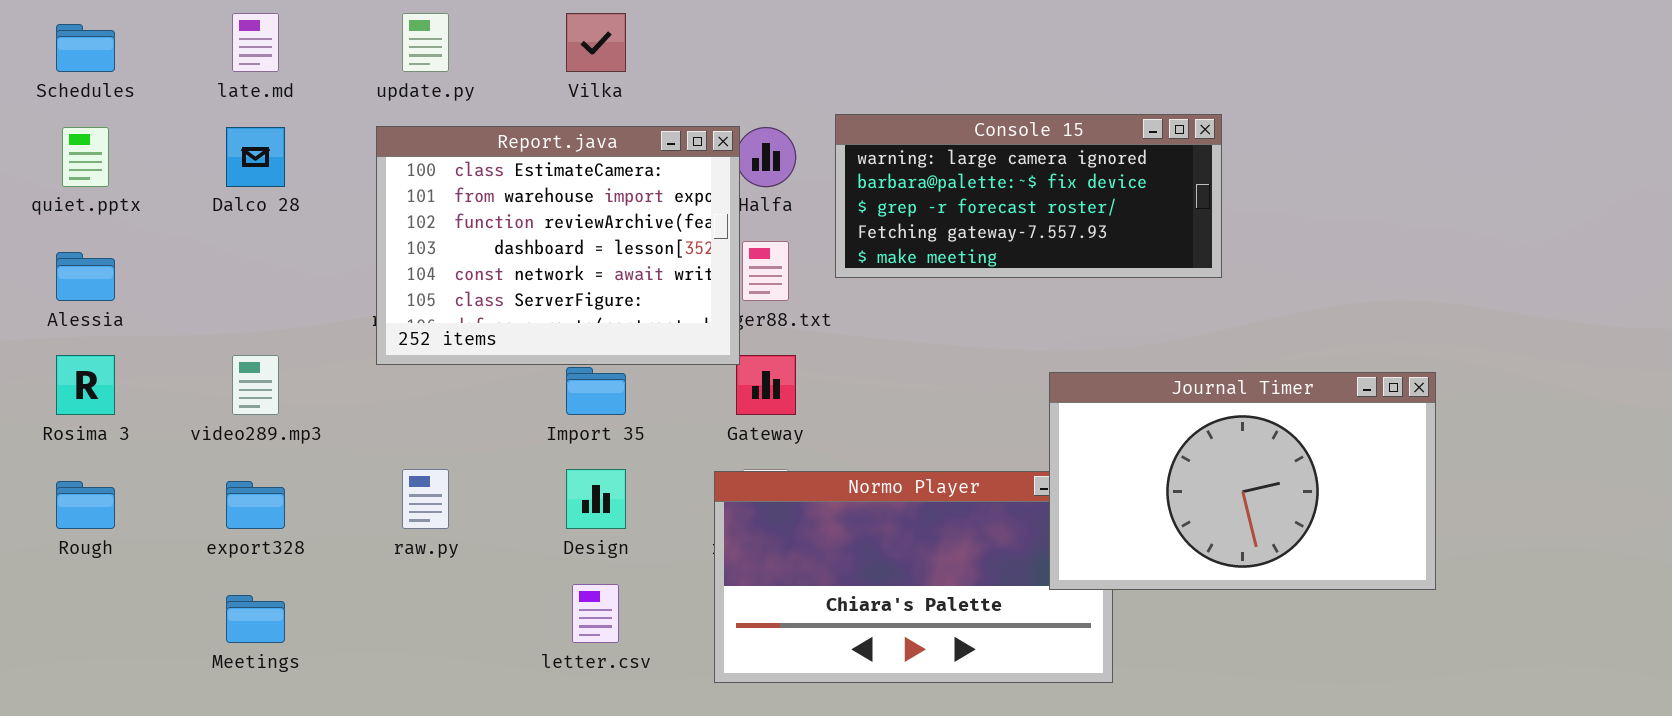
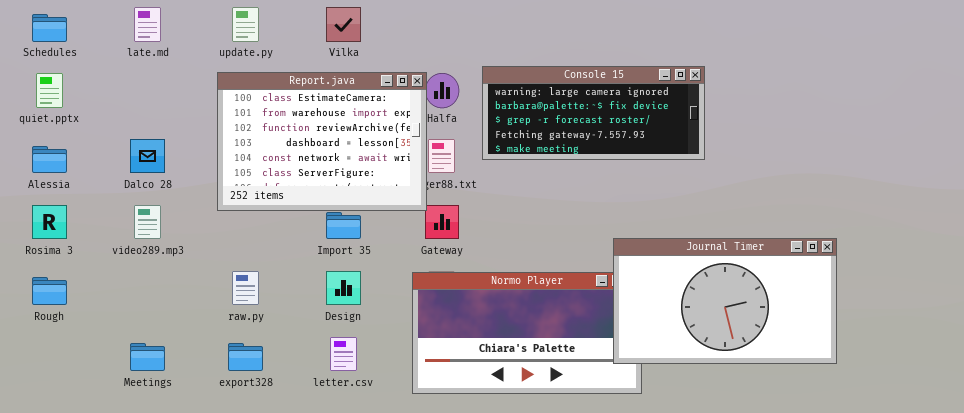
Dalco 28: [226,127,285,187] -> [130,139,165,173], moved
Journal Timer: [1049,372,1436,590] -> [613,238,837,364], moved
export328: [226,481,285,529] -> [228,343,263,371], moved

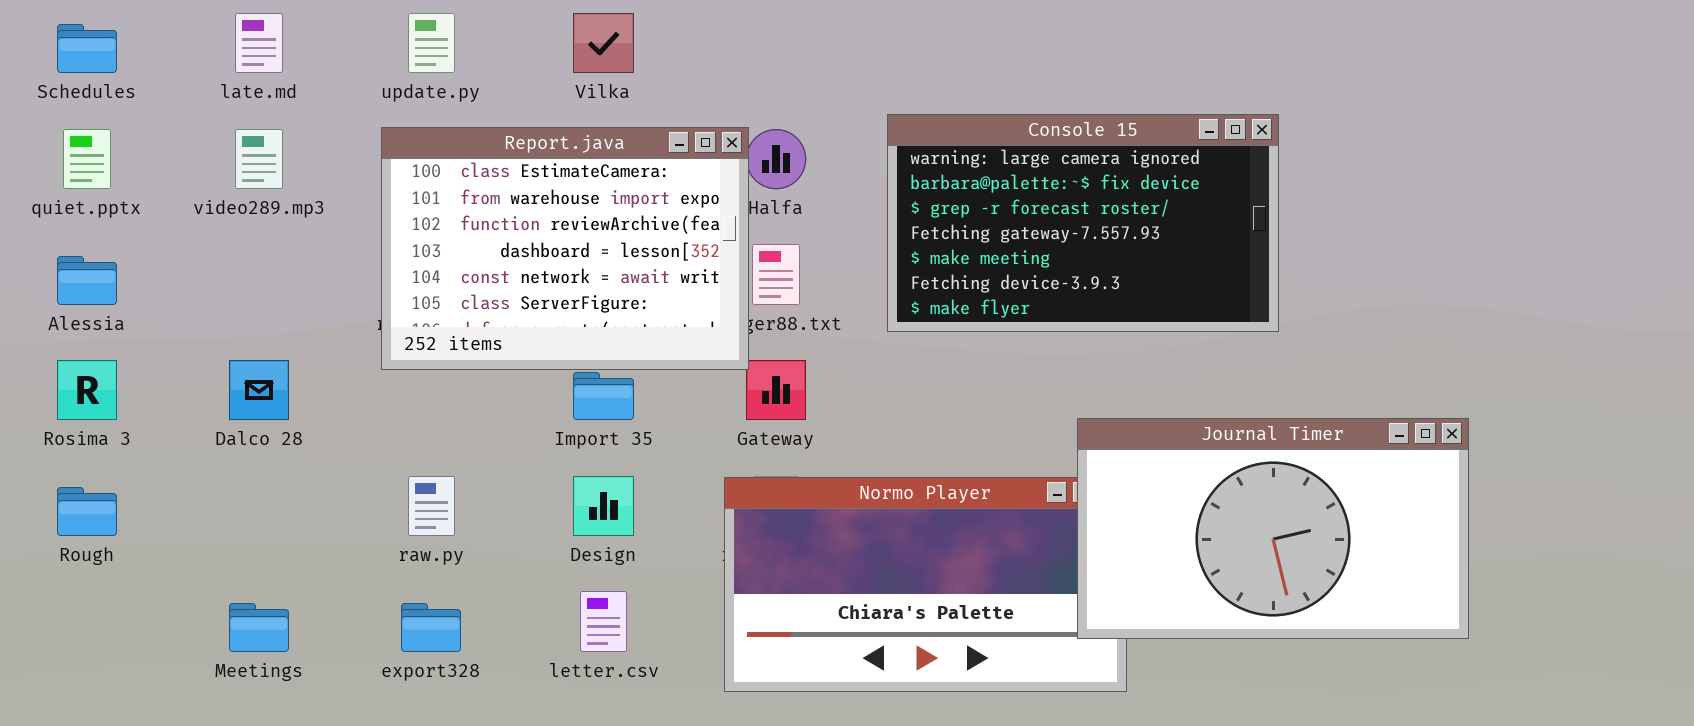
Console 15: [482,66,705,160] -> [887,114,1279,332], moved, resized
Dalco 28: [130,139,165,173] -> [229,360,289,420], moved
video289.mp3: [134,205,161,239] -> [235,129,283,189], moved

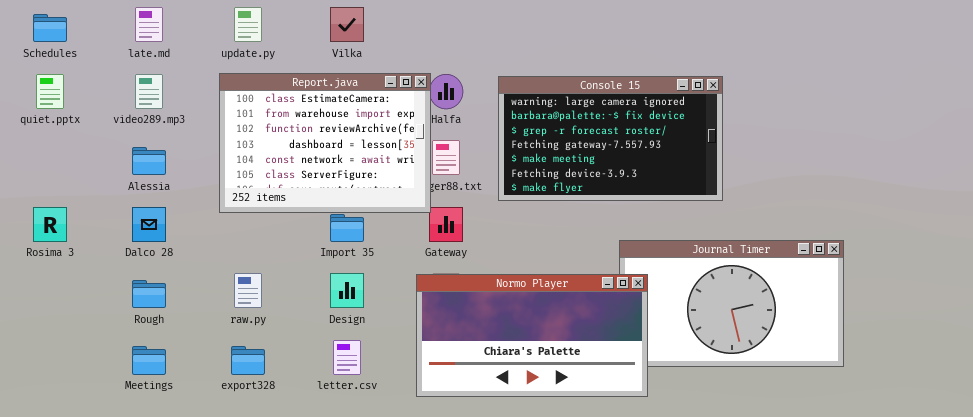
Console 15: [887,114,1279,332] -> [498,76,723,201], moved
Alessia: [57,256,117,305] -> [132,147,166,175], moved
Normo Player: [724,477,1127,692] -> [416,274,648,397], raised
Rough: [57,487,117,536] -> [132,280,166,308], moved

